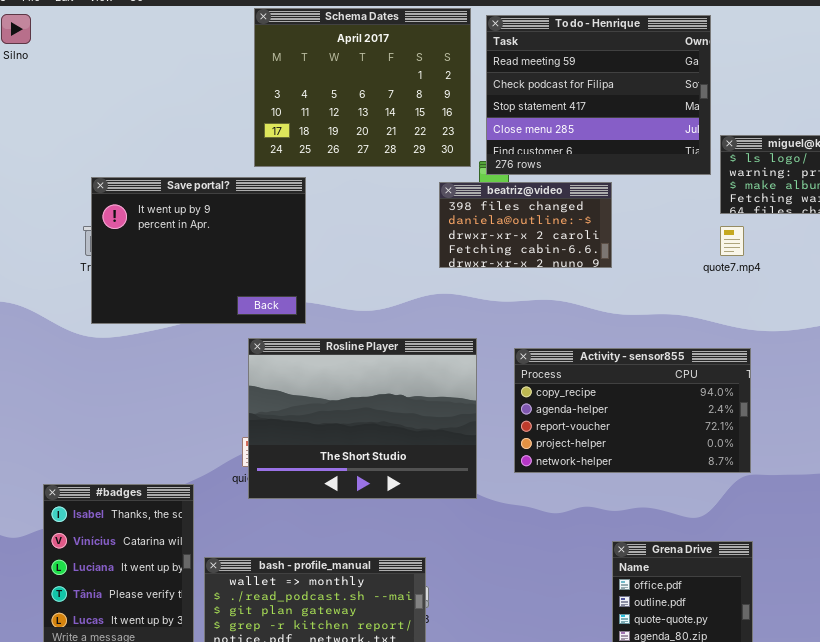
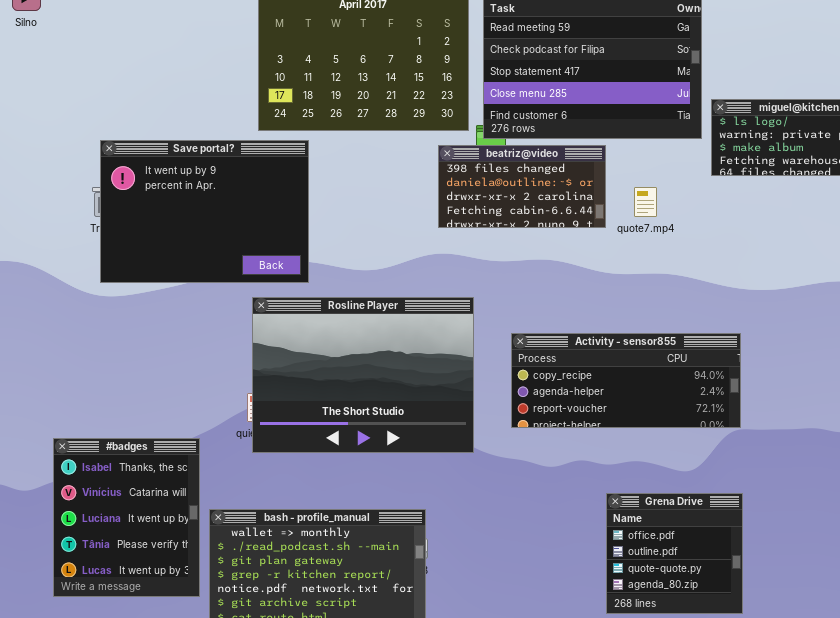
quote7.mp4: [720,226,744,256] -> [634,187,657,217], moved
Activity - sensor855: [514,348,751,473] -> [511,333,741,428], resized

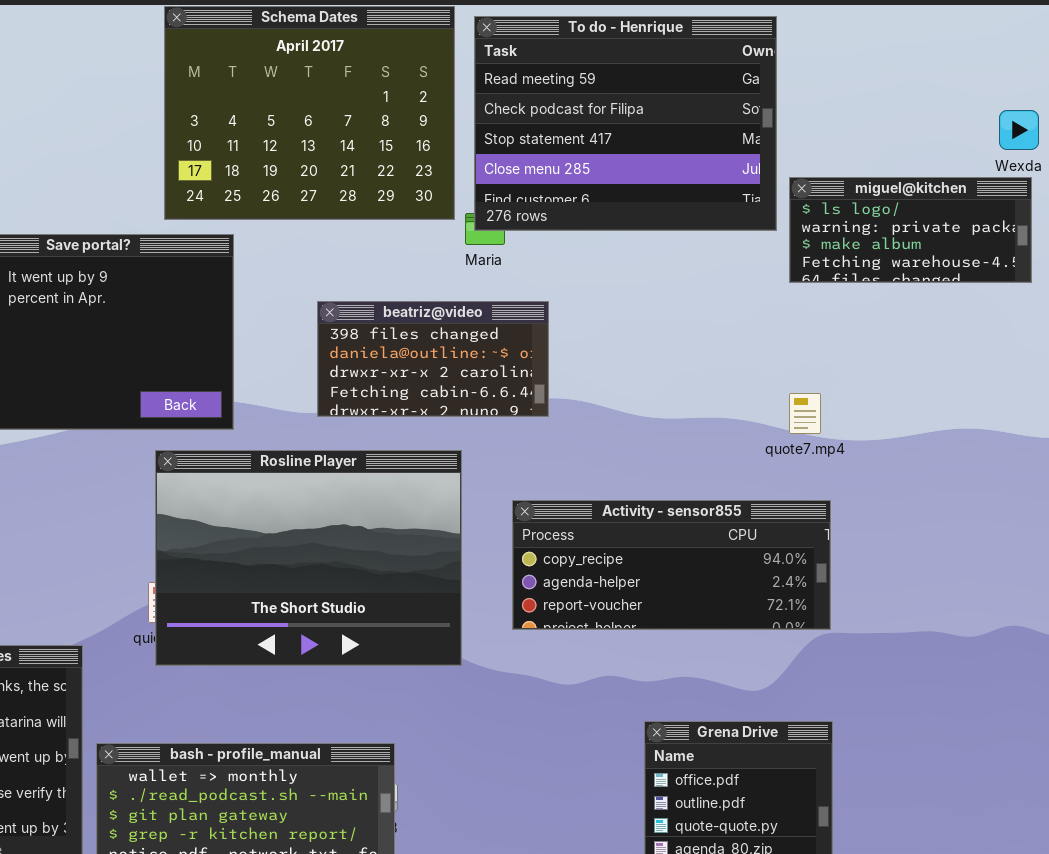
beatriz@video: [438,145,606,228] -> [317,301,549,417], moved
quote7.mp4: [634,187,657,217] -> [789,393,821,434], moved

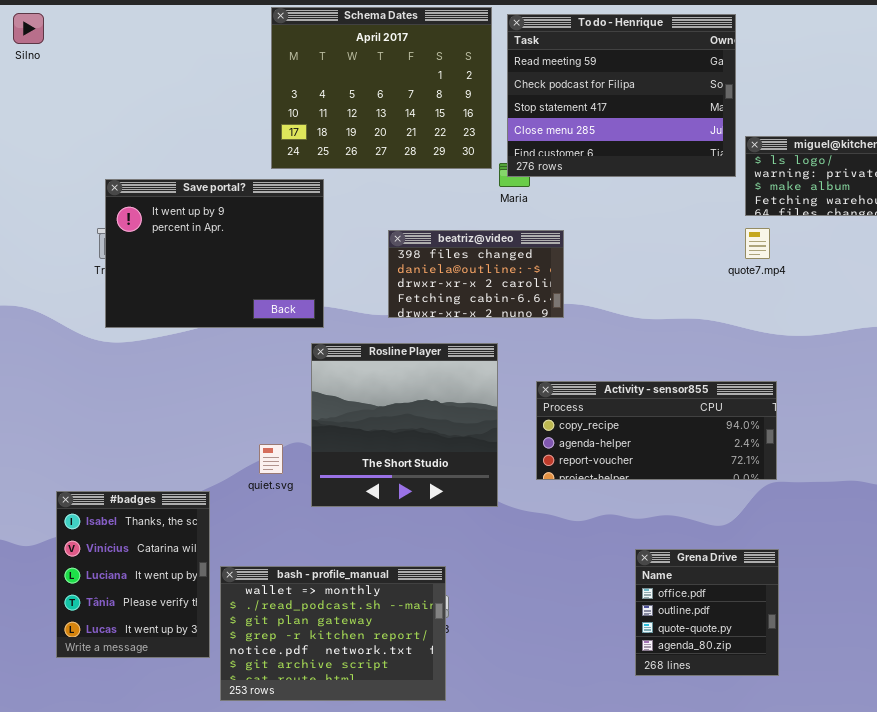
quote7.mp4: [789,393,821,434] -> [745,228,770,259], moved
Rosline Player: [155,450,462,666] -> [311,343,498,507], resized

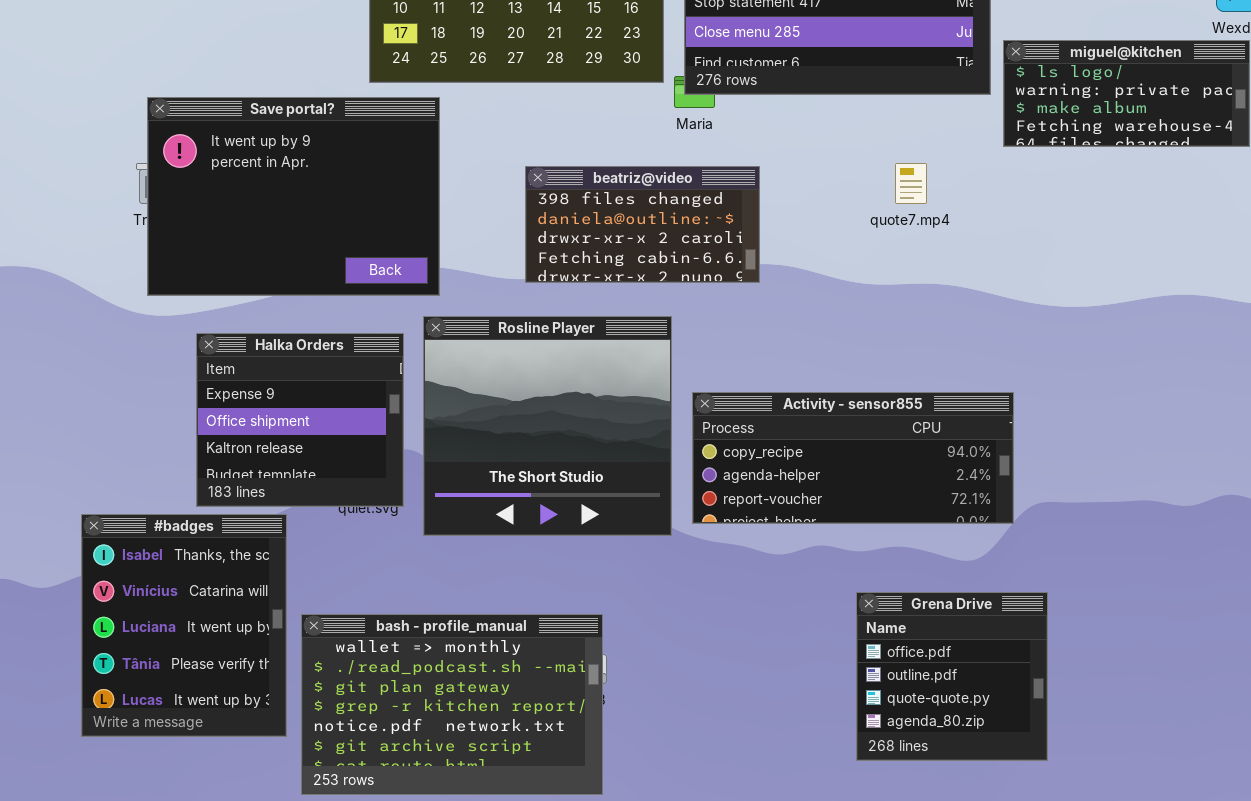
quote7.mp4: [745,228,770,259] -> [895,163,927,204], moved
Halka Orders: none -> [196,333,404,507], opened
Activity - sensor855: [536,381,777,480] -> [692,392,1014,524], moved

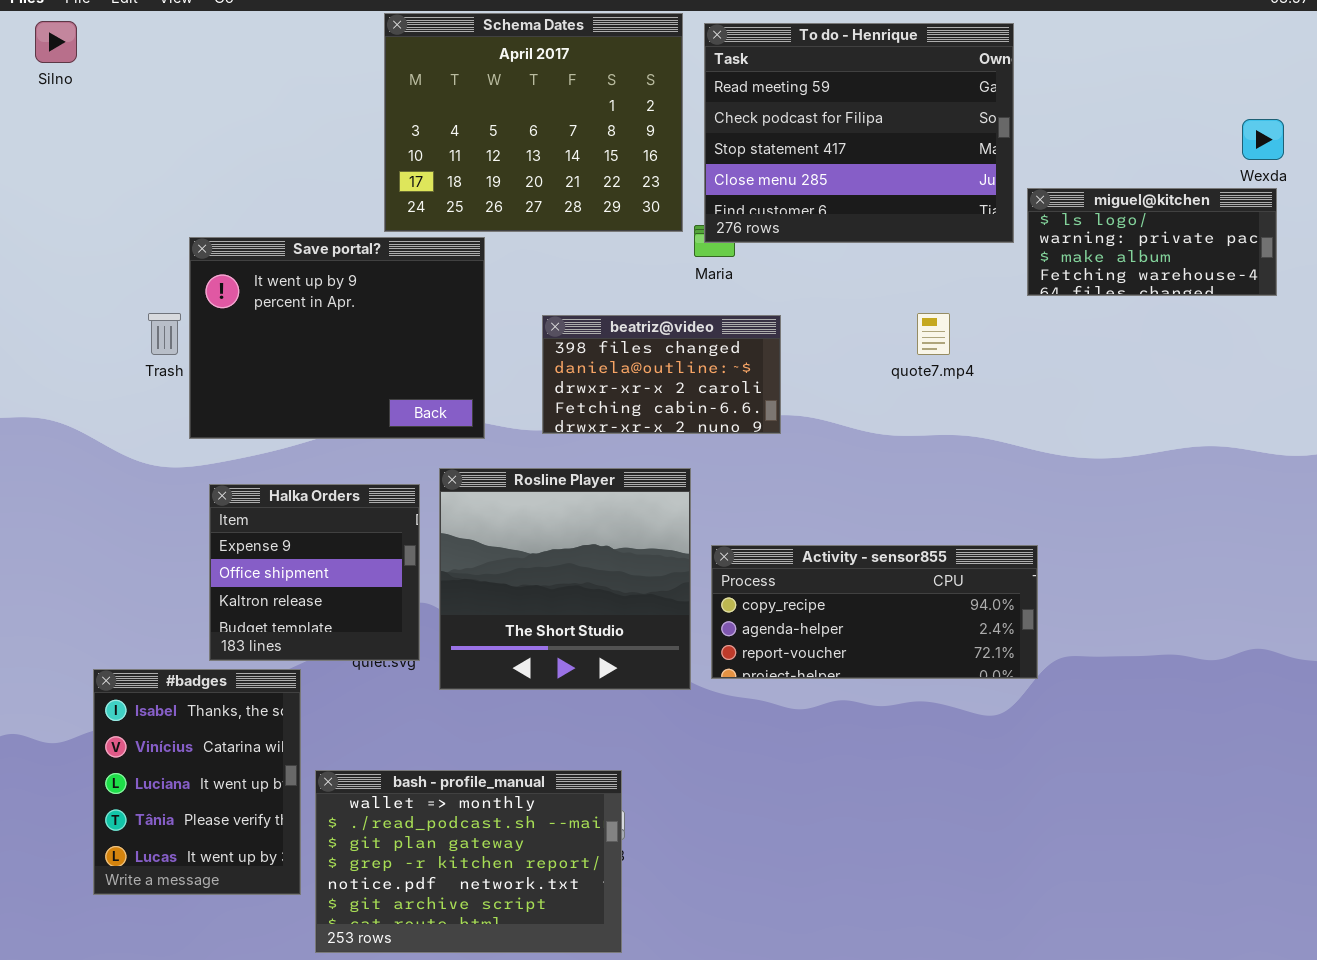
Save portal?: [147,97,440,296] -> [189,237,485,439], moved
Grena Drive: [856,592,1048,761] -> none, closed

